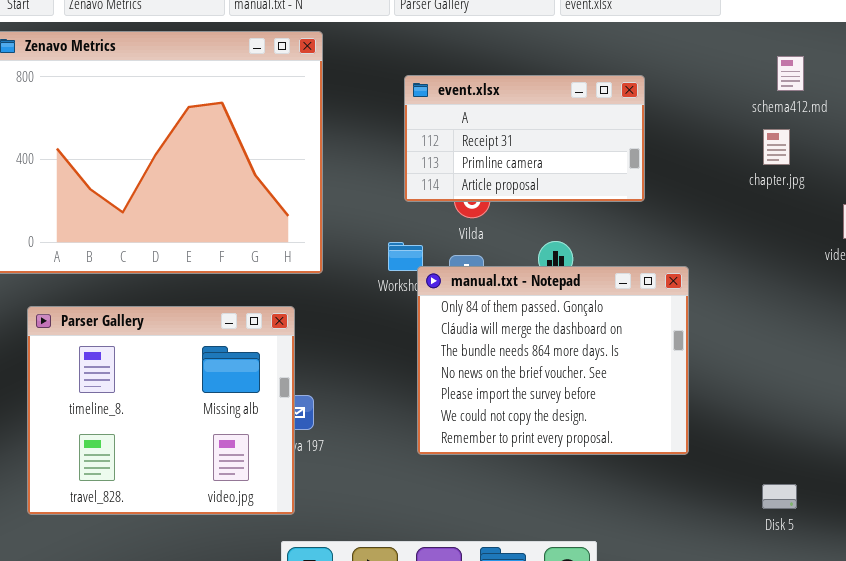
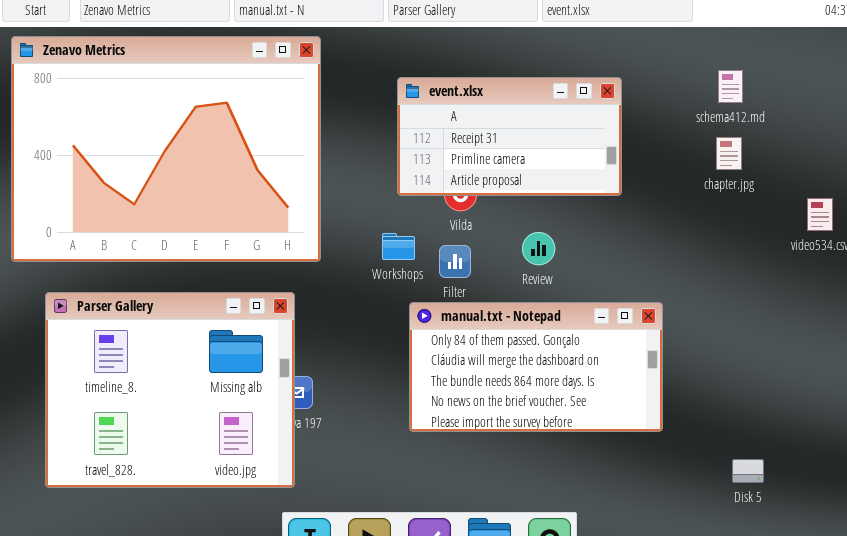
schema412.md: [777,56,804,91] -> [718,70,743,103], moved
chapter.jpg: [763,129,790,165] -> [716,137,742,170], moved
manual.txt - Notepad: [417,266,689,455] -> [409,302,663,432], resized

